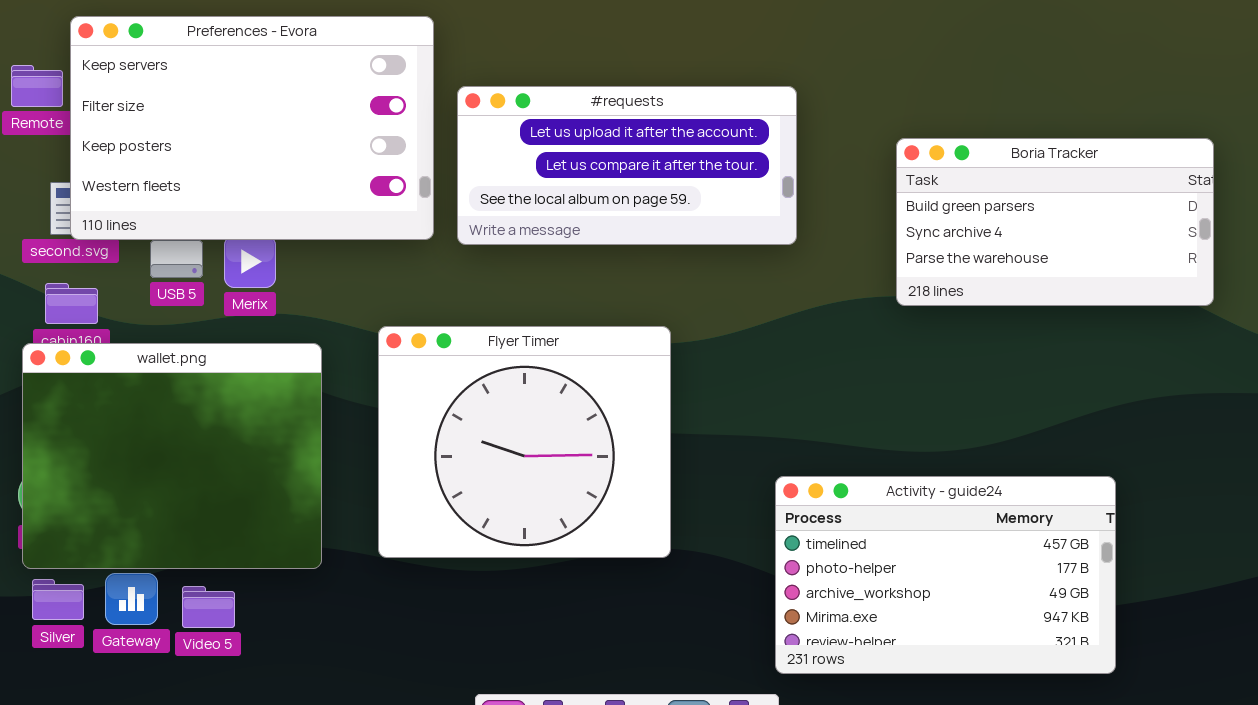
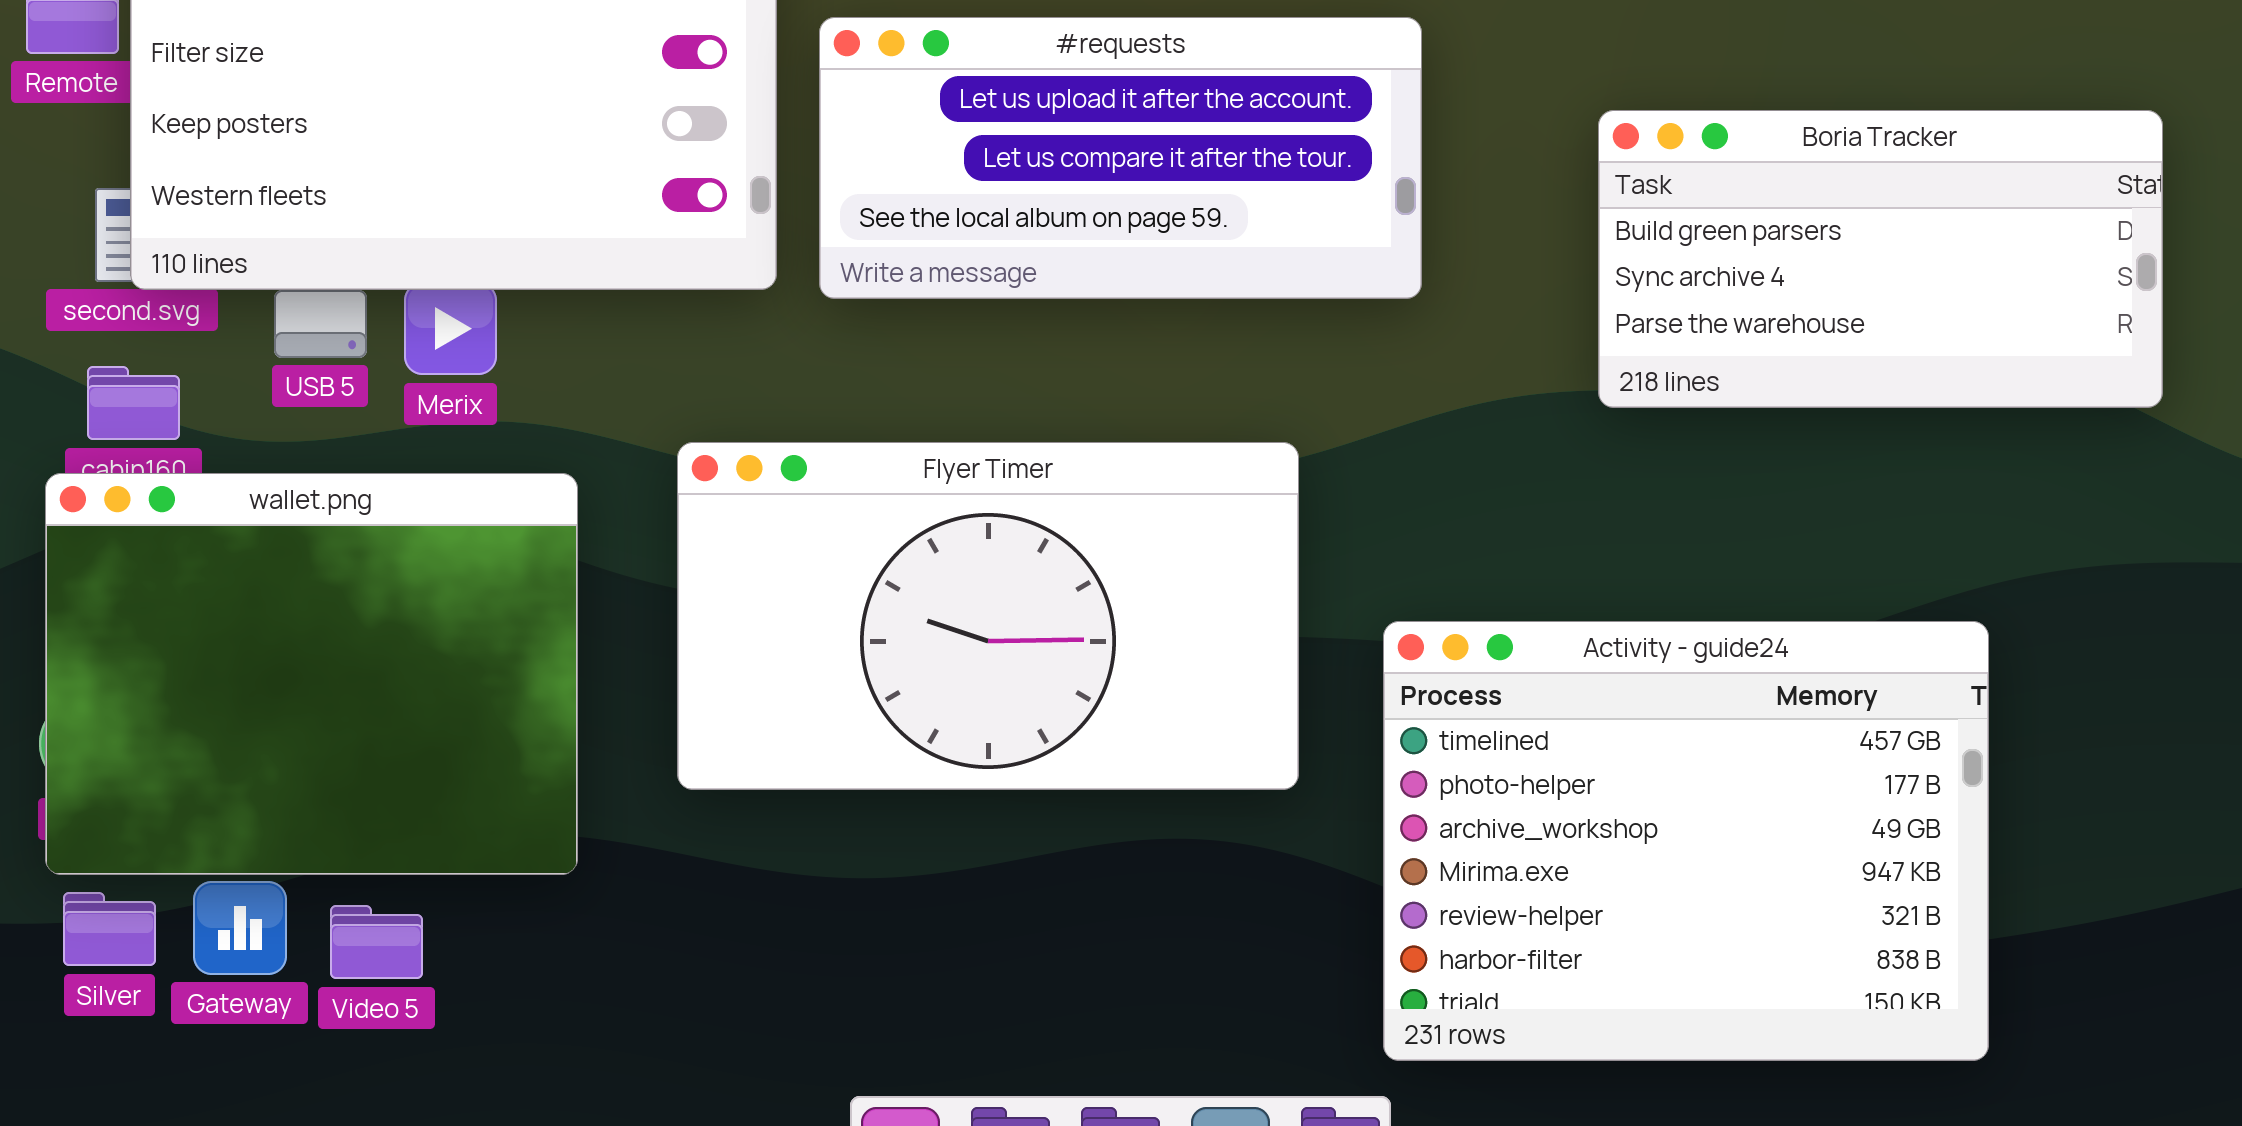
Flyer Timer: [378,326,671,558] -> [677,442,1299,790], resized
Activity - guide24: [775,476,1116,674] -> [1383,621,1989,1061], resized

